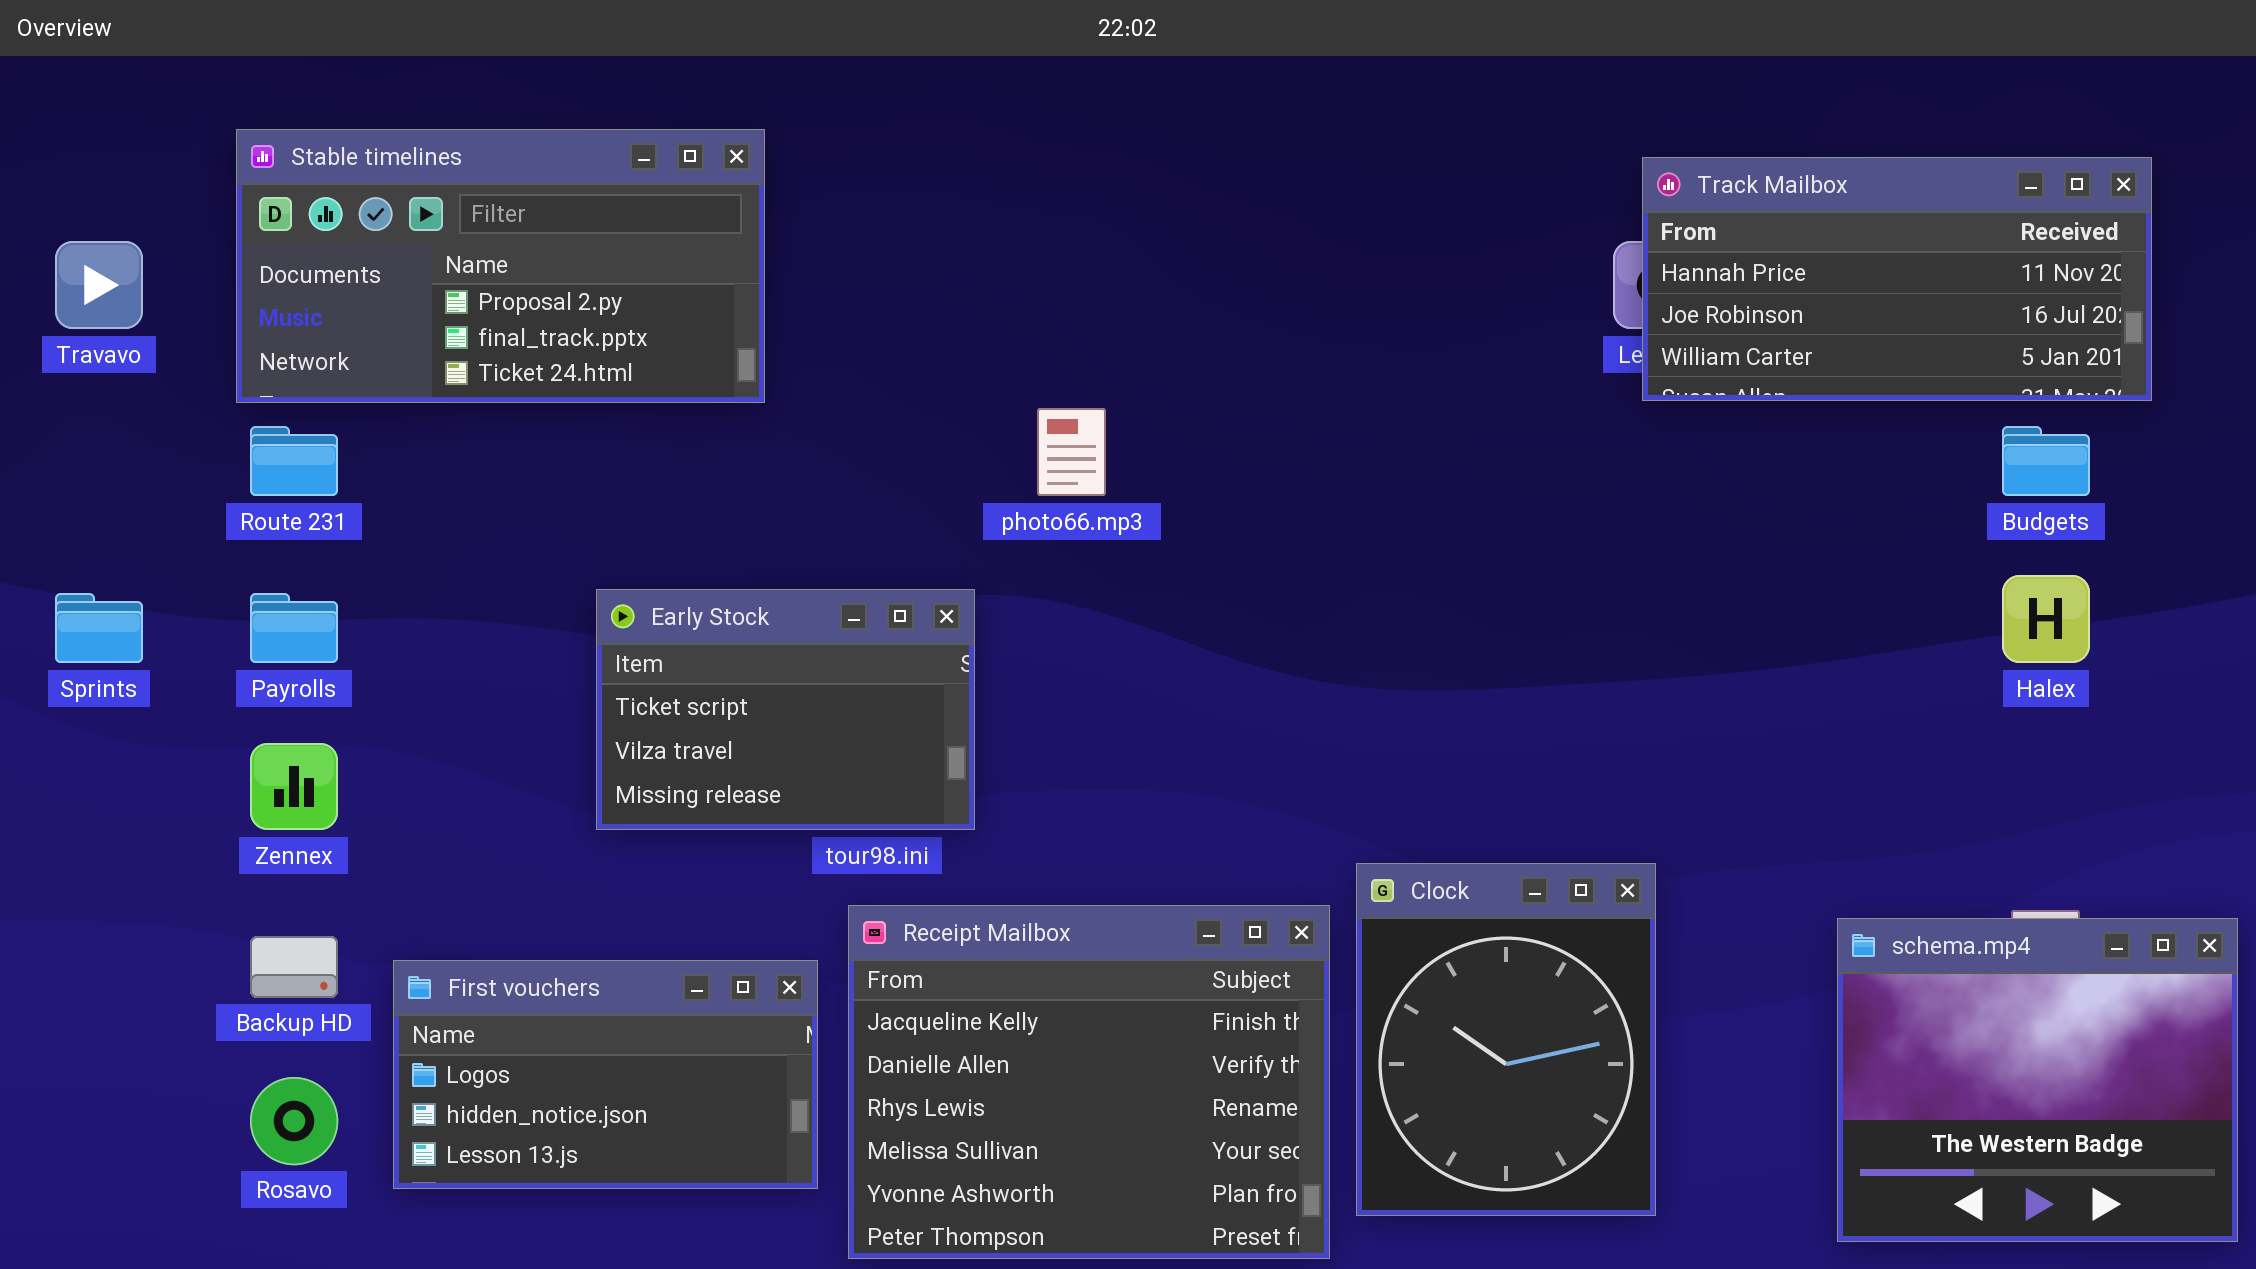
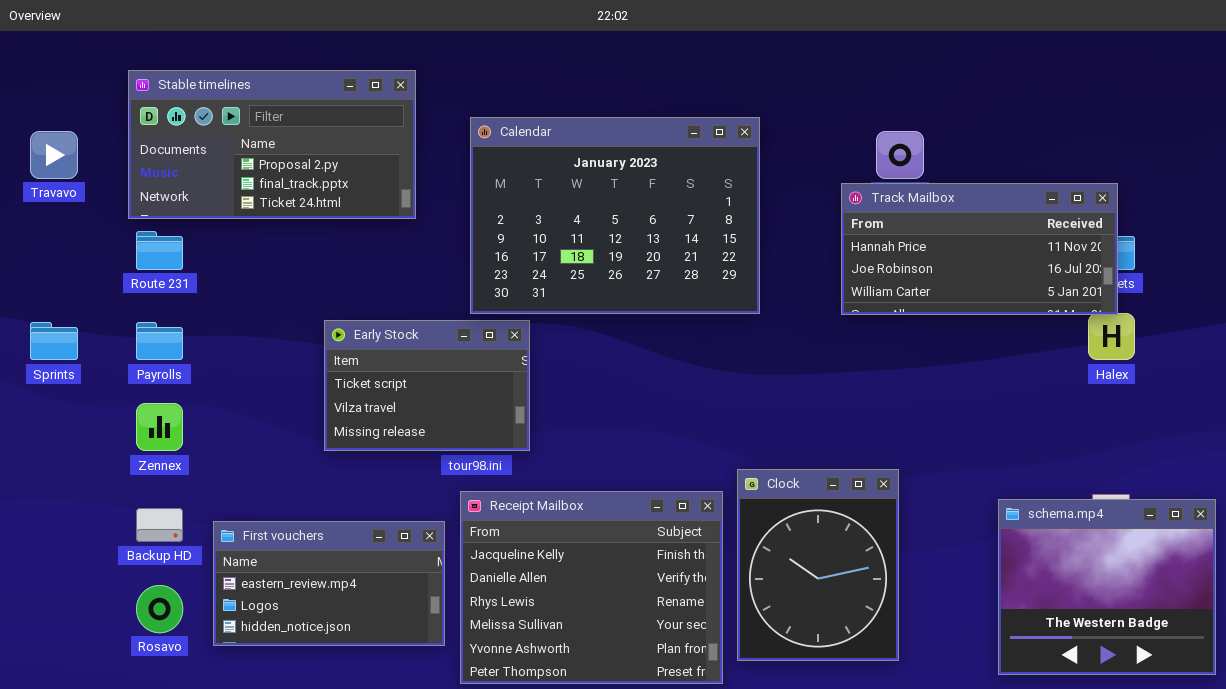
Track Mailbox: [1642,157,2152,401] -> [841,183,1118,315], moved
Calendar: none -> [470,117,760,314], opened
First vouchers: [393,960,818,1189] -> [213,521,445,646], scrolled up 1 row

